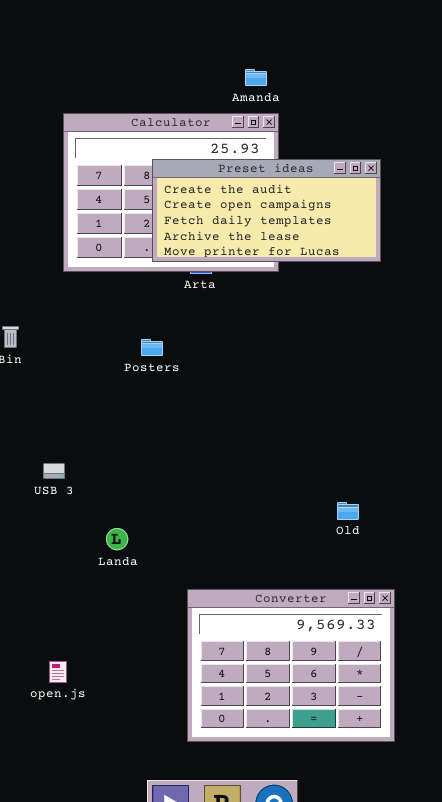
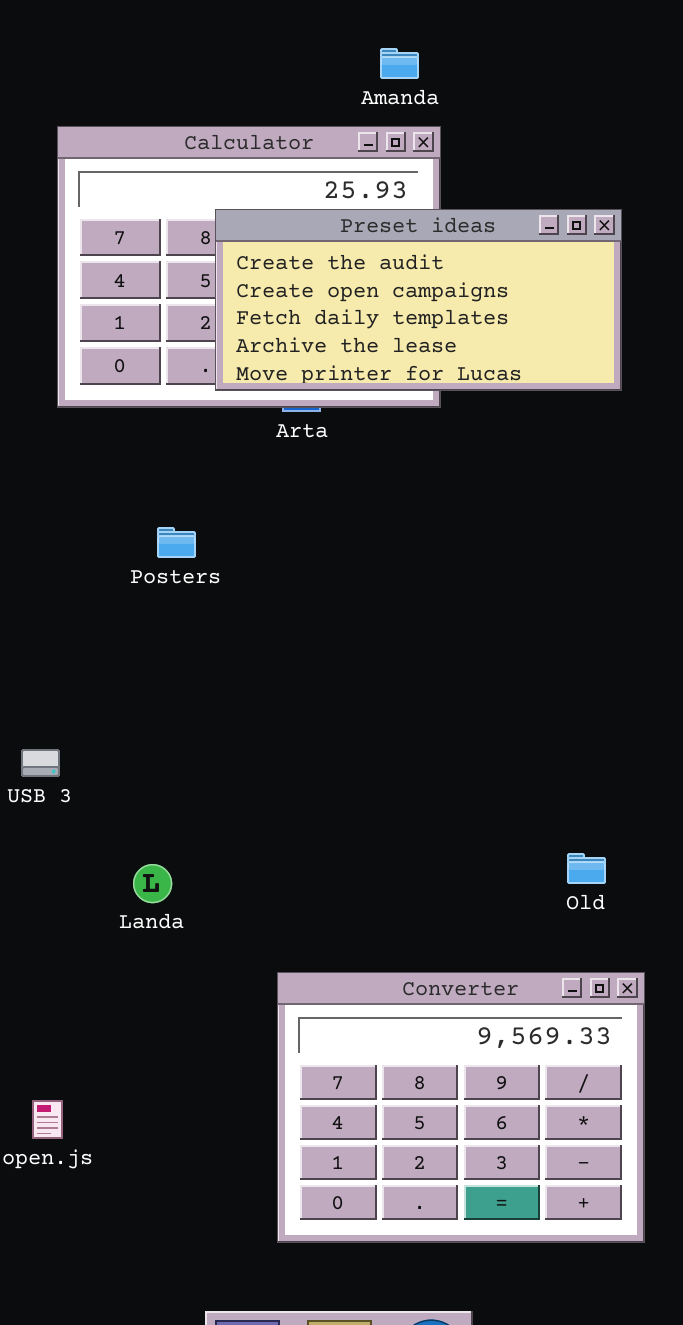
Posters: [141,339,163,356] -> [157,527,196,558], moved
Old: [337,502,359,520] -> [567,853,606,884], moved

